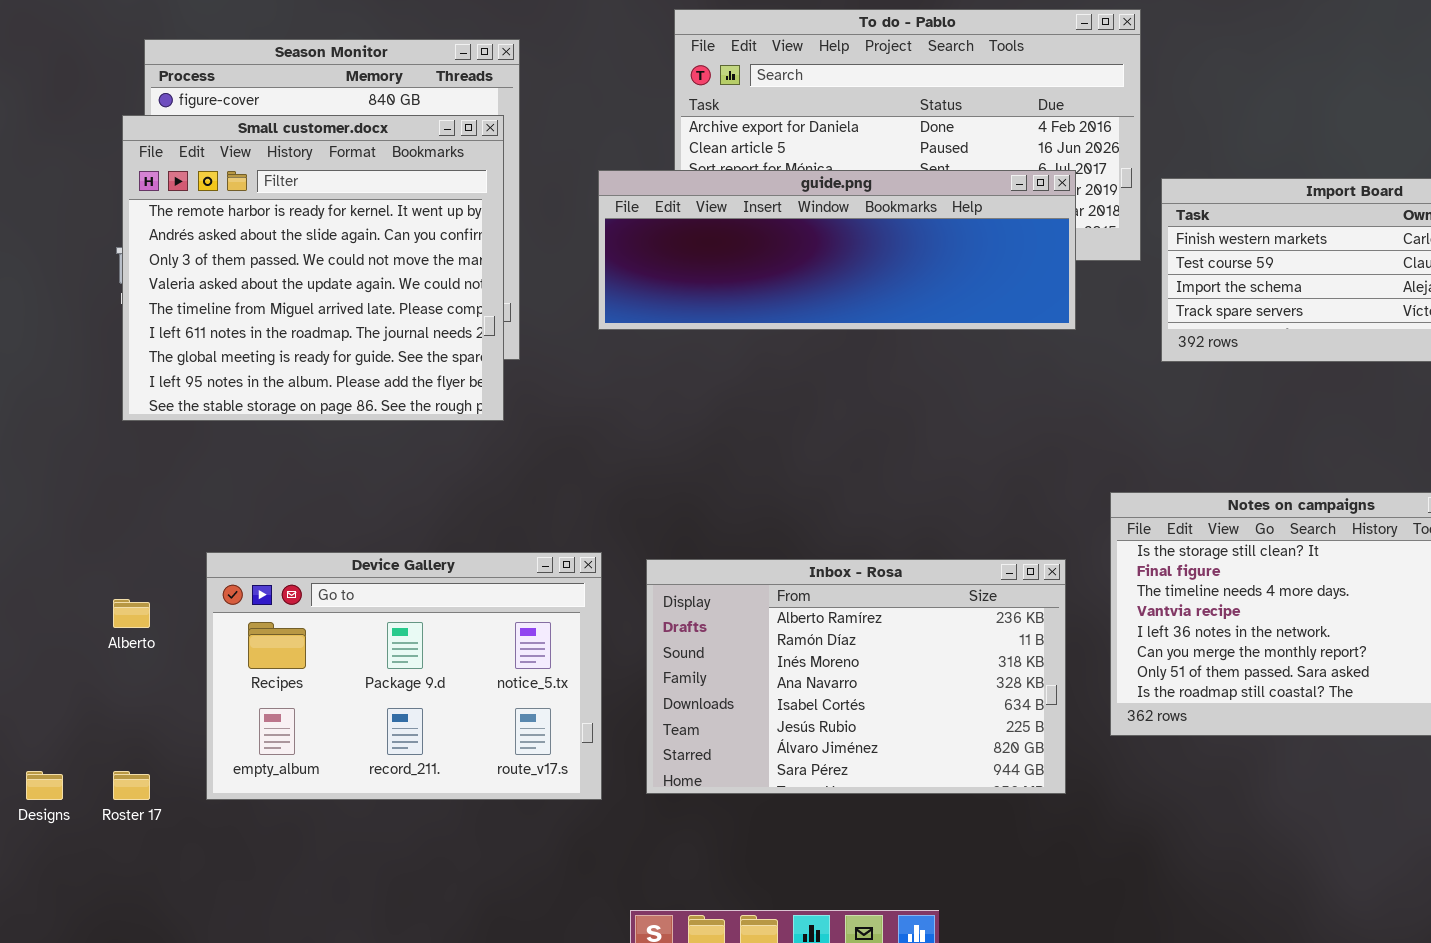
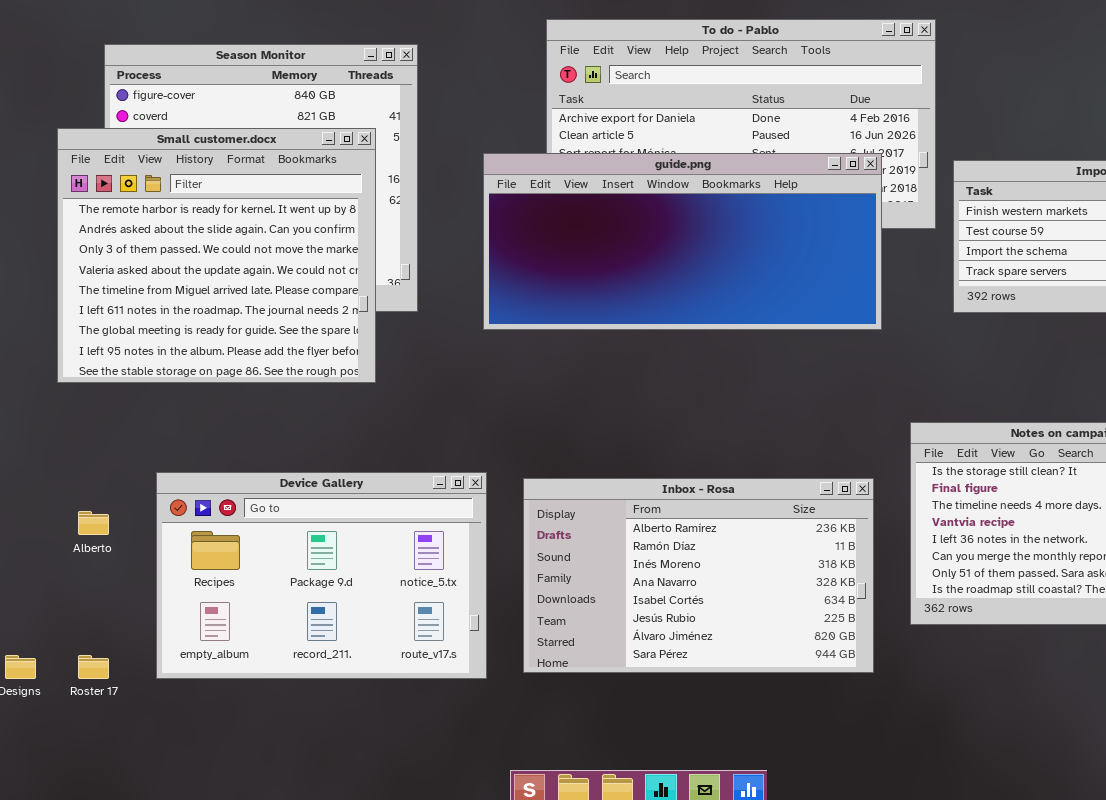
Small customer.docx: [122,115,504,421] -> [57,128,376,383], moved
guide.png: [598,170,1076,330] -> [483,153,882,330], resized

